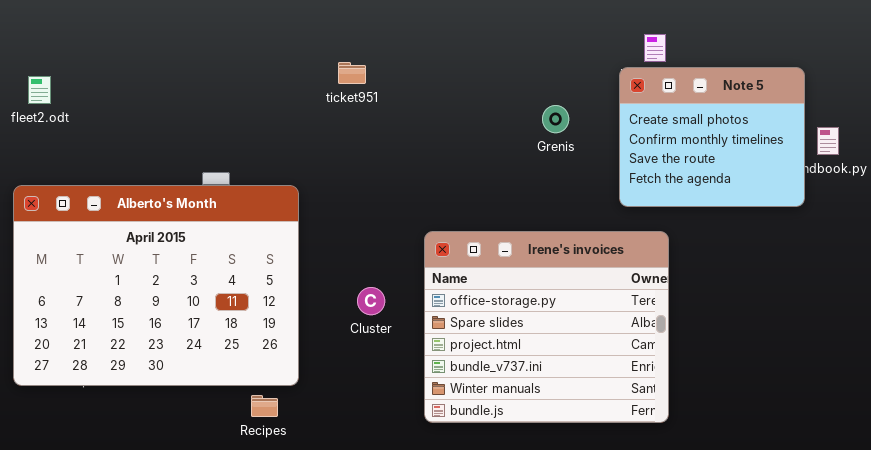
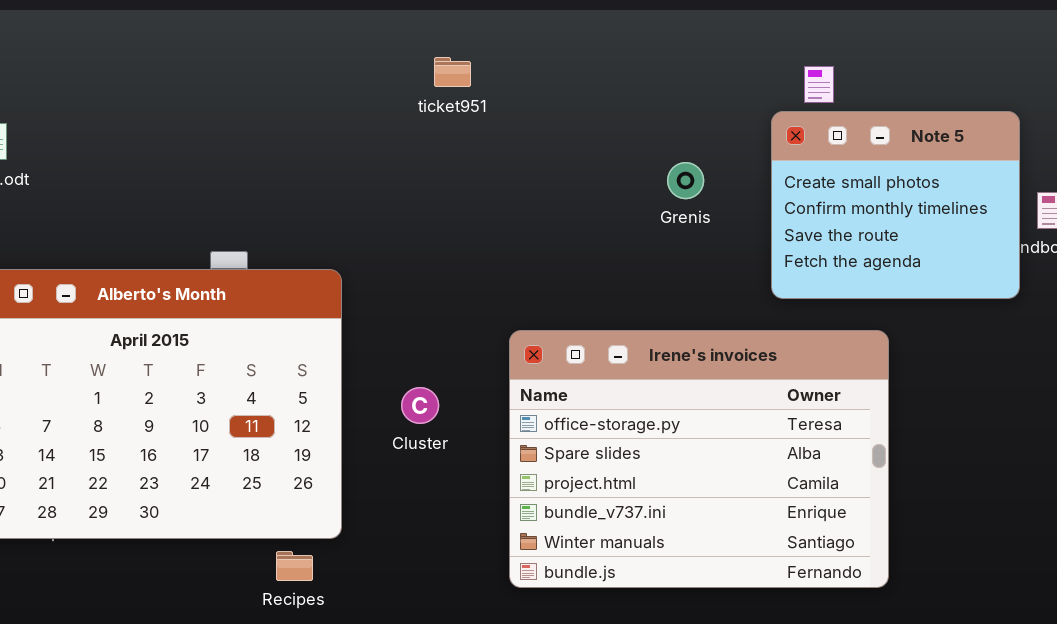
ticket951: [338,62,366,84] -> [434,57,471,87], moved
Irene's invoices: [424,231,669,423] -> [509,330,889,588], resized
Cluster: [357,287,385,315] -> [401,387,439,424], moved

